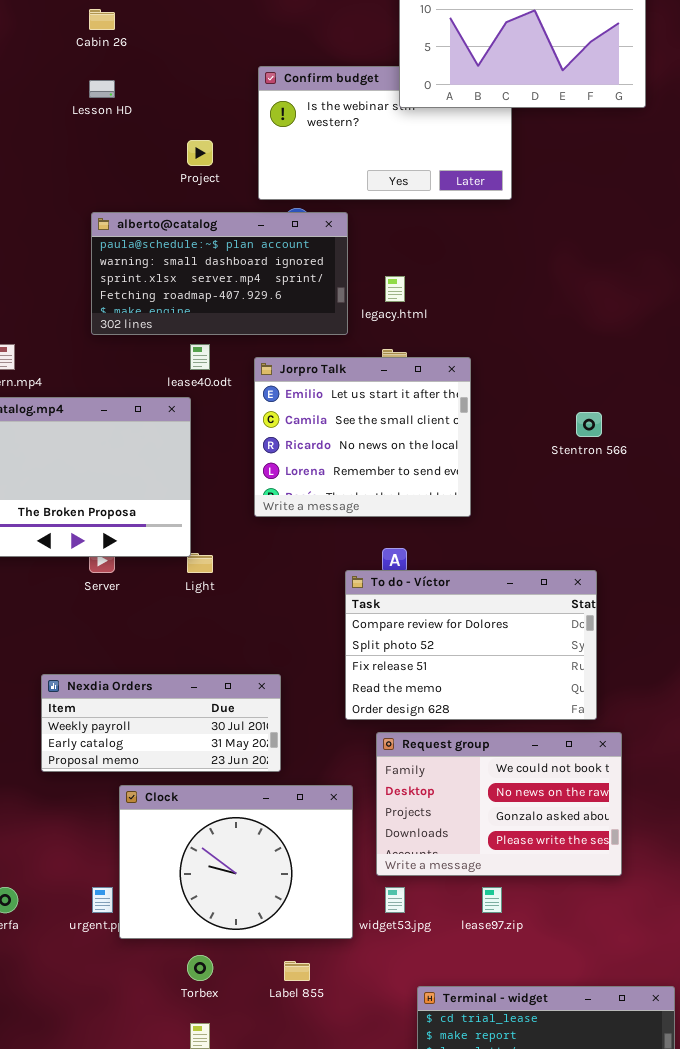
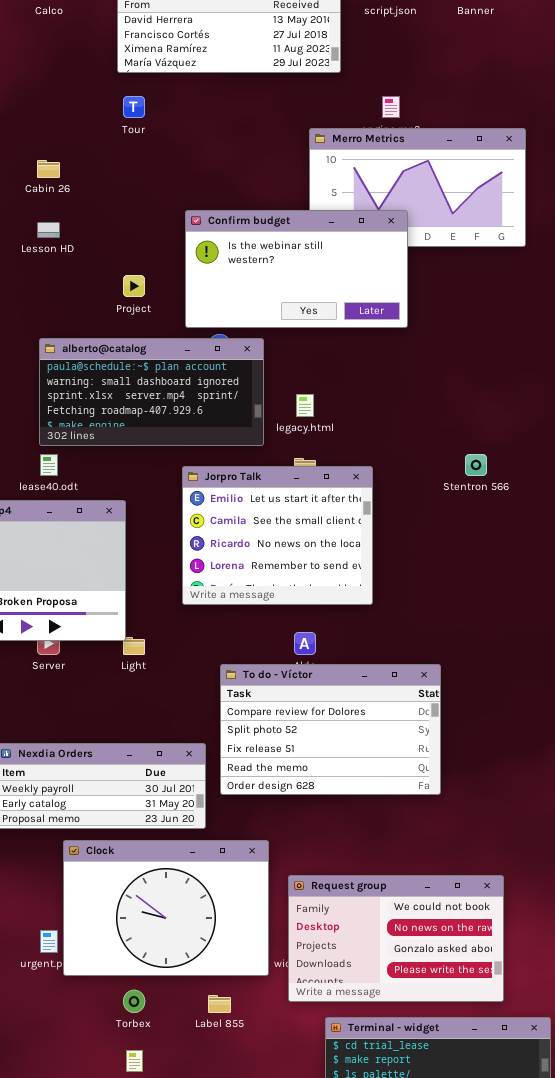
Confirm budget: [258,66,512,200] -> [185,210,408,328], raised
lease40.odt: [190,344,210,370] -> [40,454,58,476], moved
Stentron 566: [576,412,602,437] -> [465,454,487,476], moved
To do - Víctor: [345,570,597,720] -> [220,664,441,795], moved
Request group: [376,732,622,876] -> [288,875,504,1002], moved

